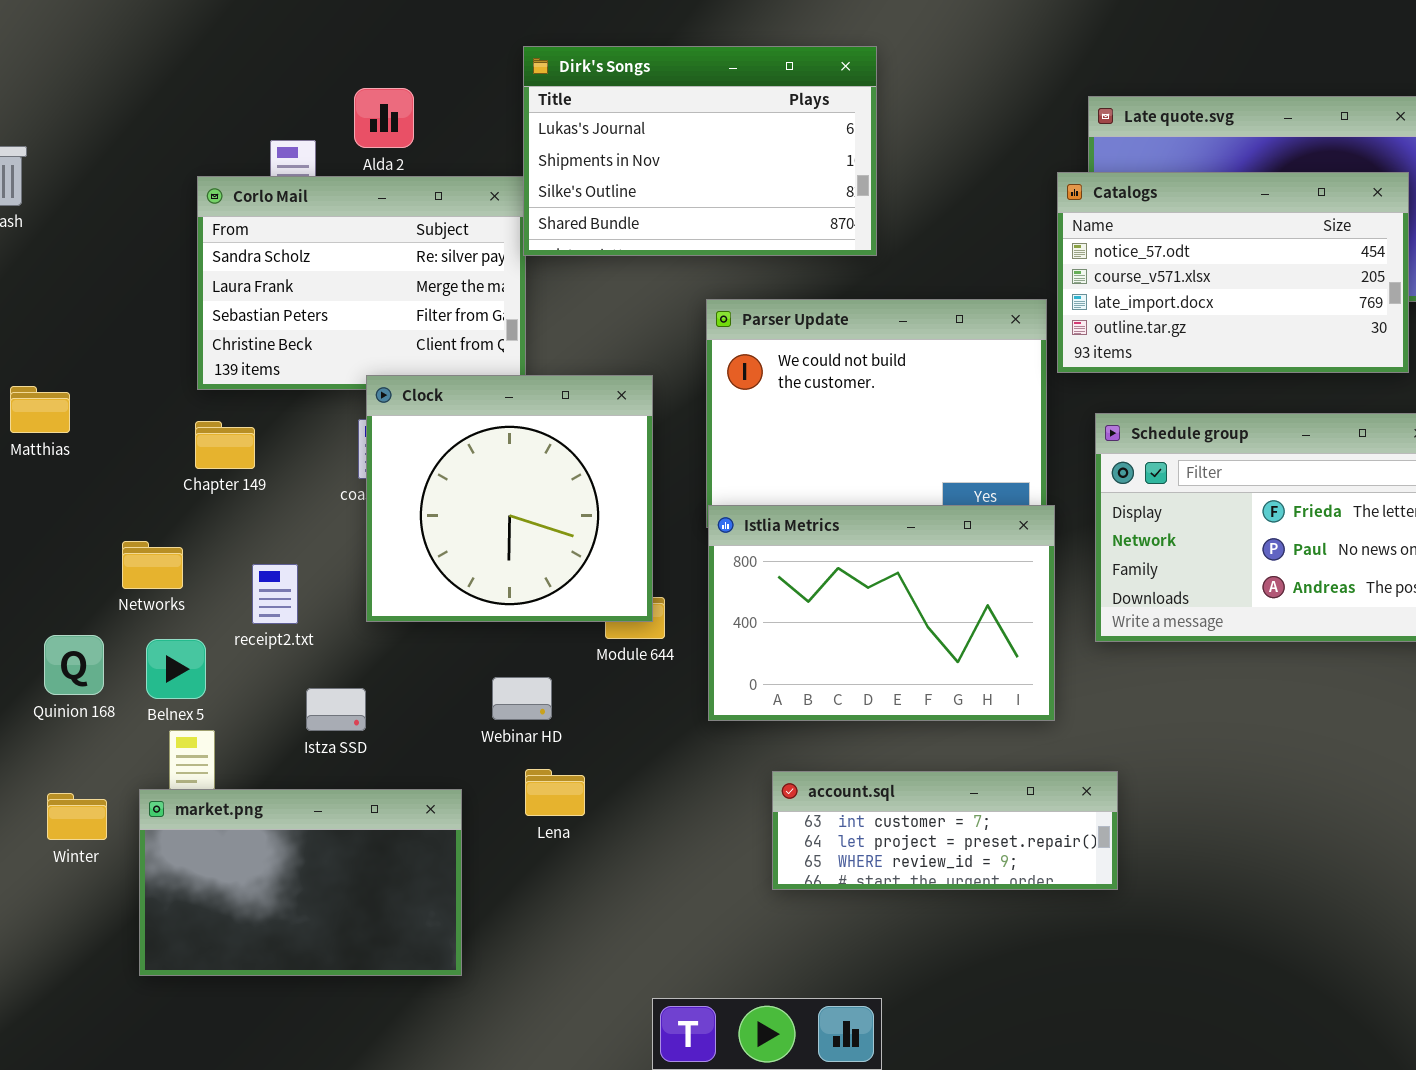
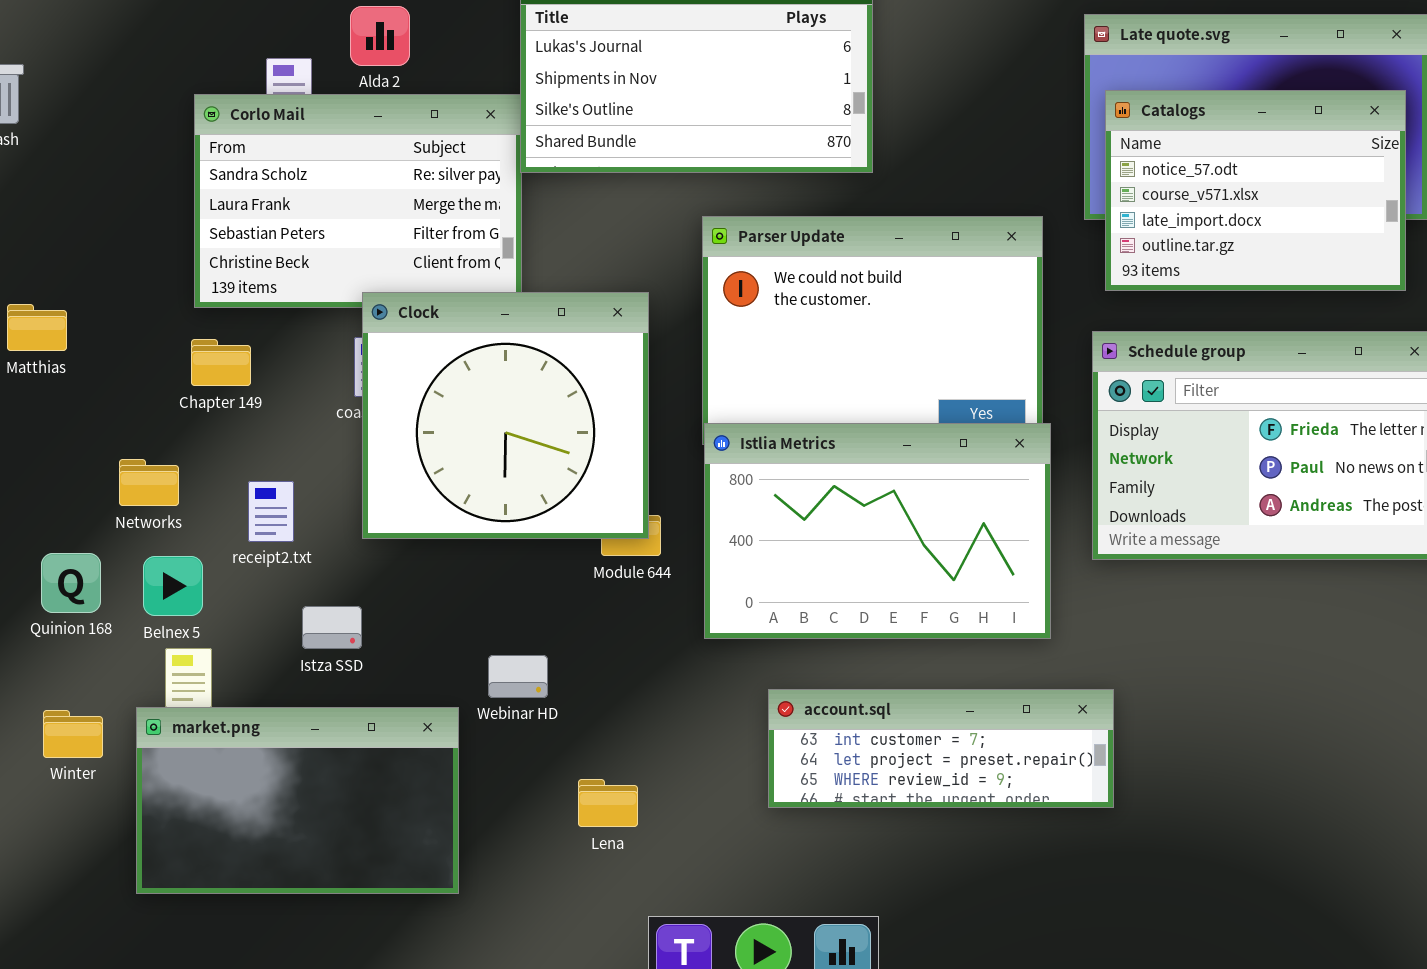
Catalogs: [1057,172,1409,373] -> [1105,90,1406,291], resized
Webinar HD: [492,677,552,720] -> [488,655,548,698], moved
Lena: [525,769,585,816] -> [578,779,638,827], moved

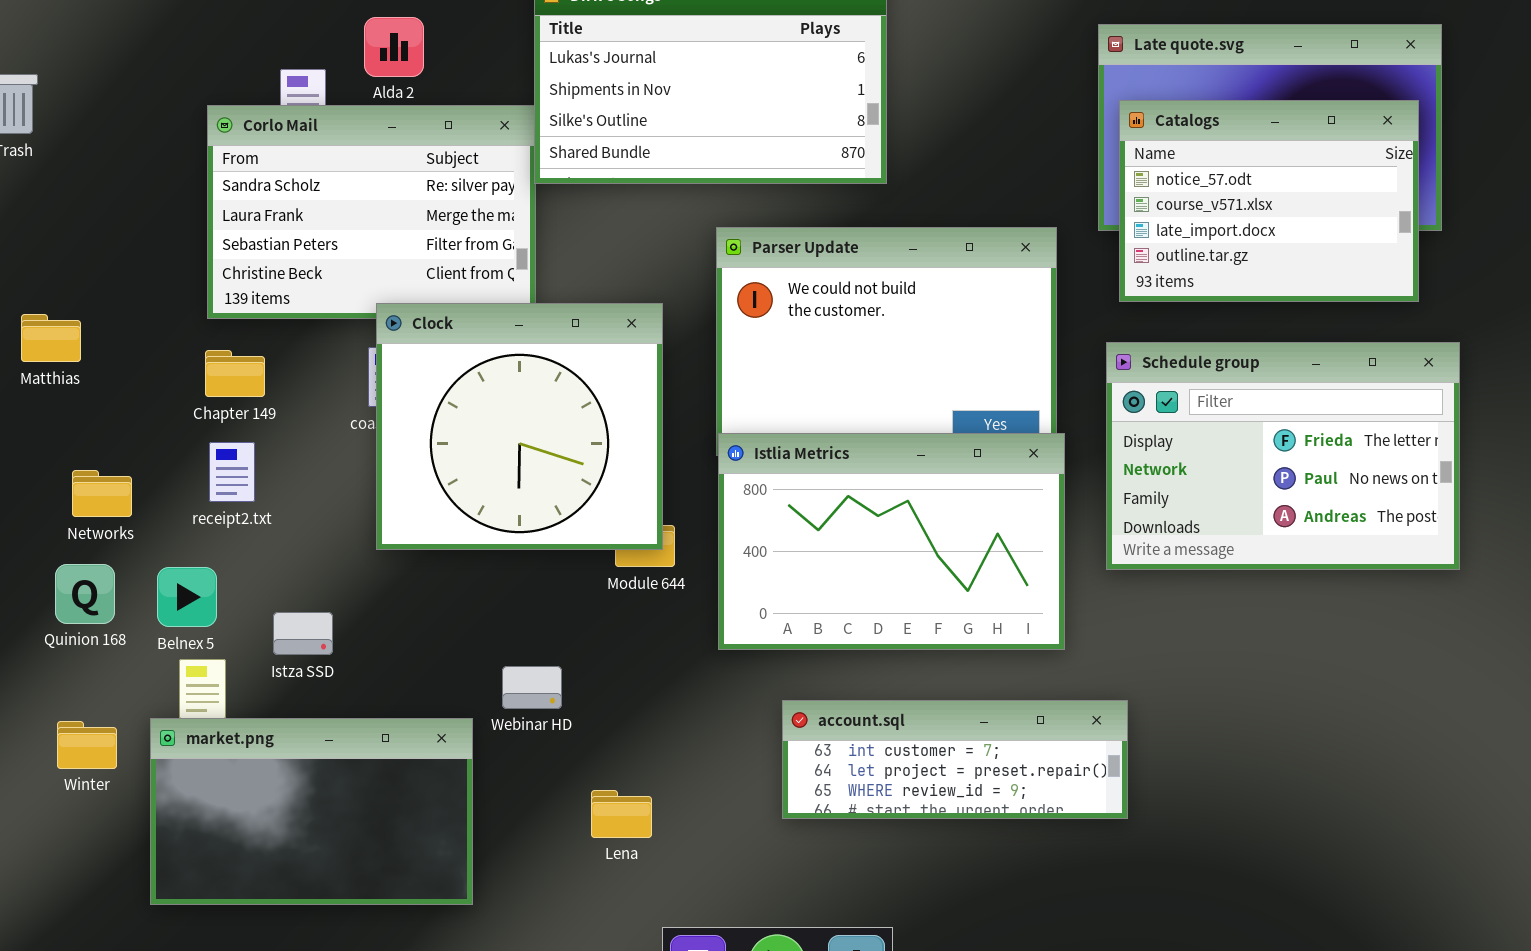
Networks: [119,459,179,506] -> [72,470,132,517], moved
receipt2.txt: [248,481,294,542] -> [209,442,255,502], moved
Istza SSD: [302,606,362,649] -> [273,612,333,655], moved

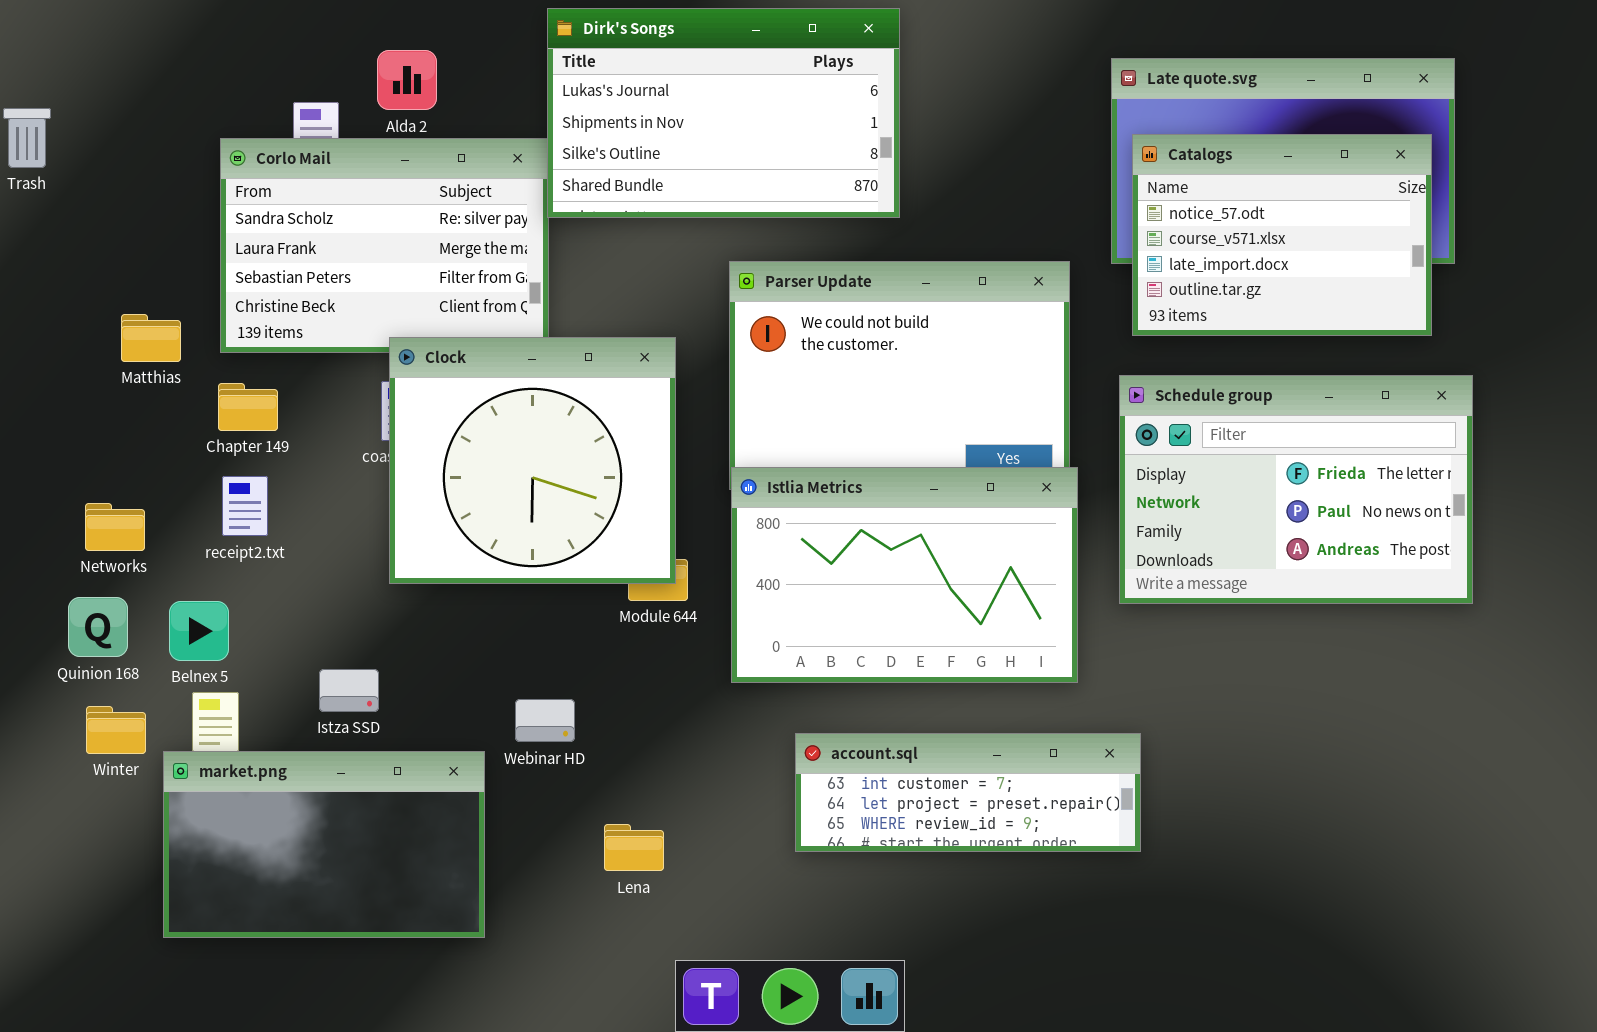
Matthias: [21,314,81,362] -> [121,314,181,362], moved
Istza SSD: [273,612,333,655] -> [319,669,379,712], moved
Winter: [57,721,117,769] -> [86,706,146,754], moved

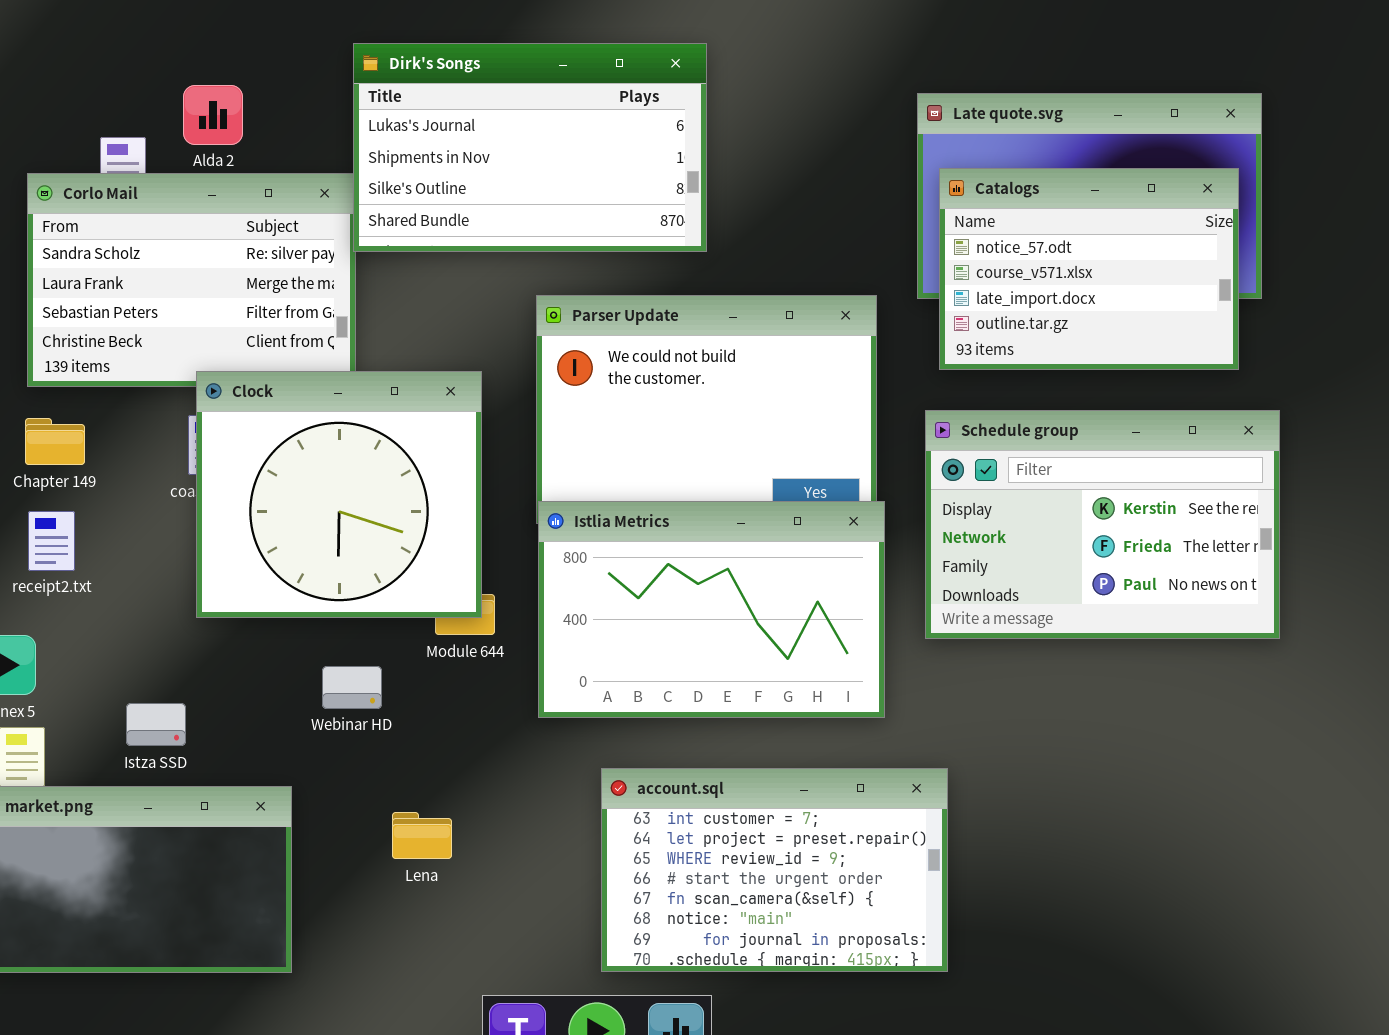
Schedule group: [1119,375,1473,604] -> [925,410,1280,639], scrolled up 1 row
Webinar HD: [515,699,575,742] -> [322,666,382,709], moved
account.sql: [795,733,1141,852] -> [601,768,948,972], resized
Lena: [604,824,664,871] -> [392,812,452,859], moved

